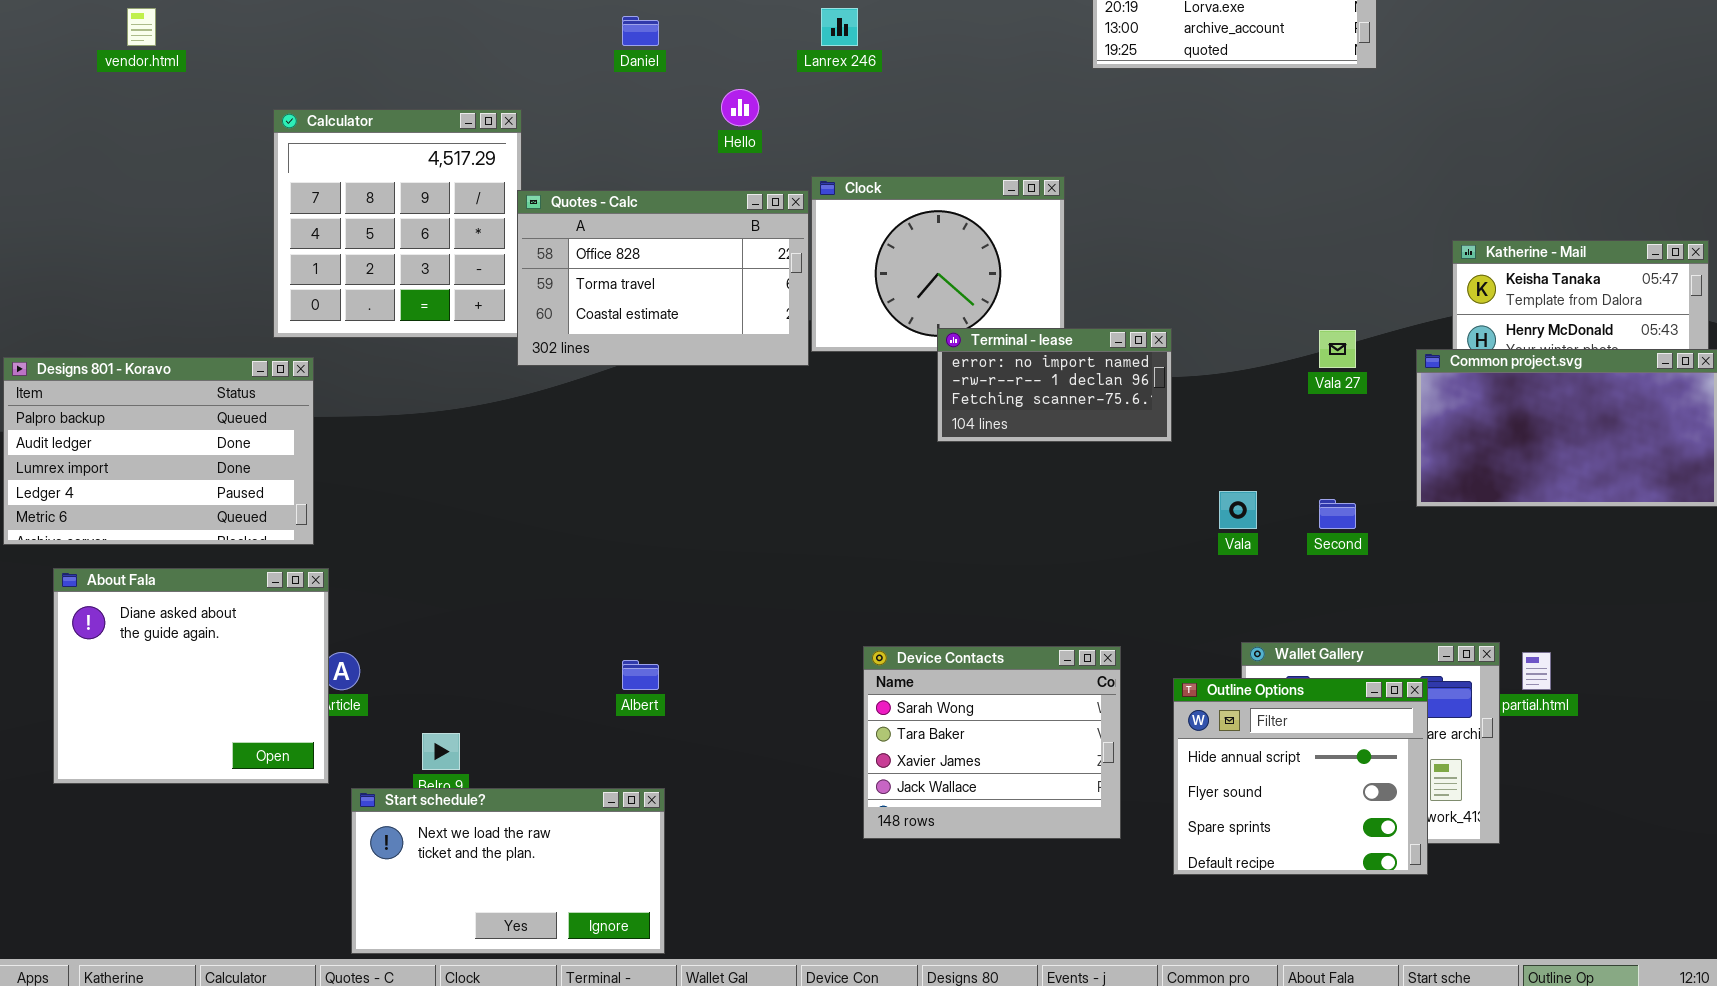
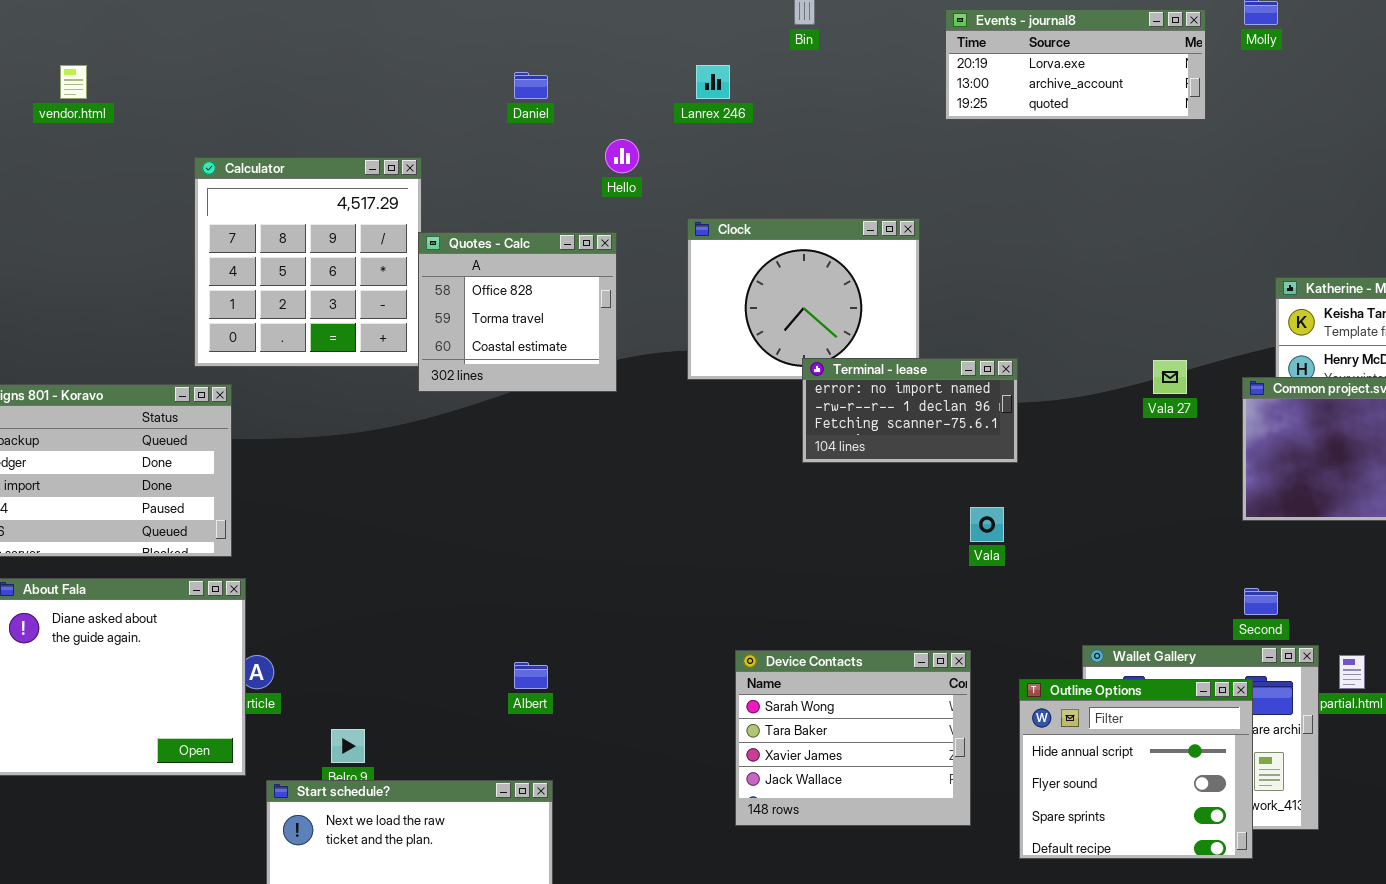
Quotes - Calc: [517,190,809,366] -> [418,232,617,392], resized
Vala: [1219,491,1257,529] -> [970,507,1004,542], moved
Second: [1319,499,1356,529] -> [1244,588,1278,615], moved

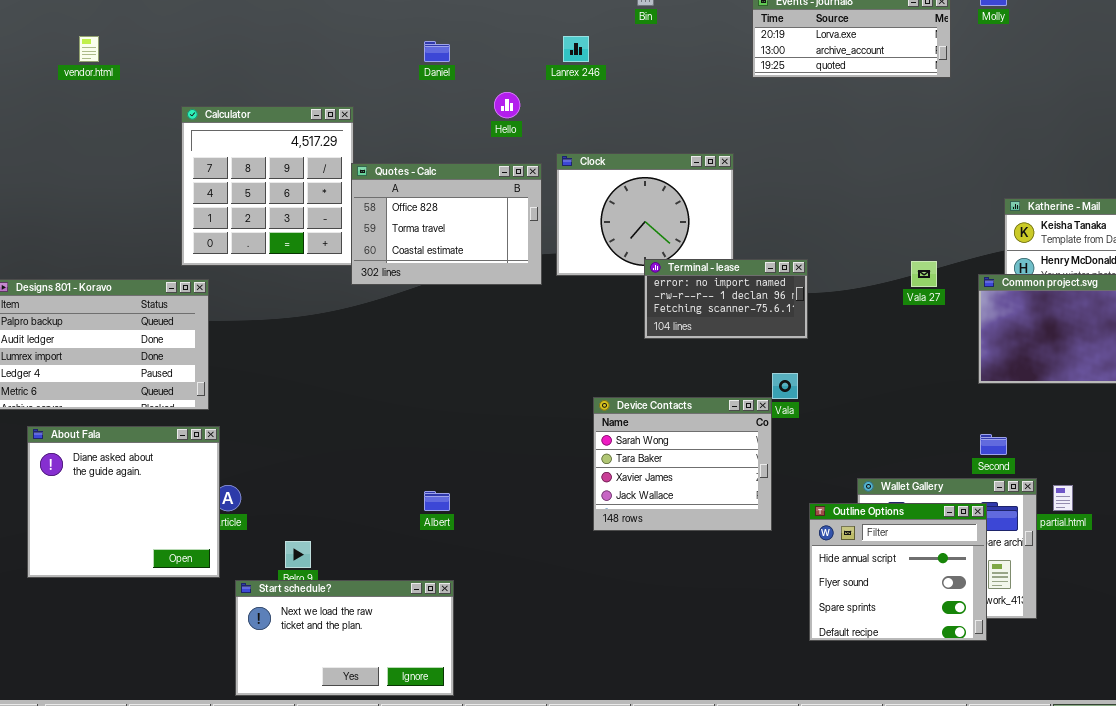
Quotes - Calc: [418,232,617,392] -> [351,163,542,285], resized
Device Contacts: [735,650,971,826] -> [593,397,772,531], moved

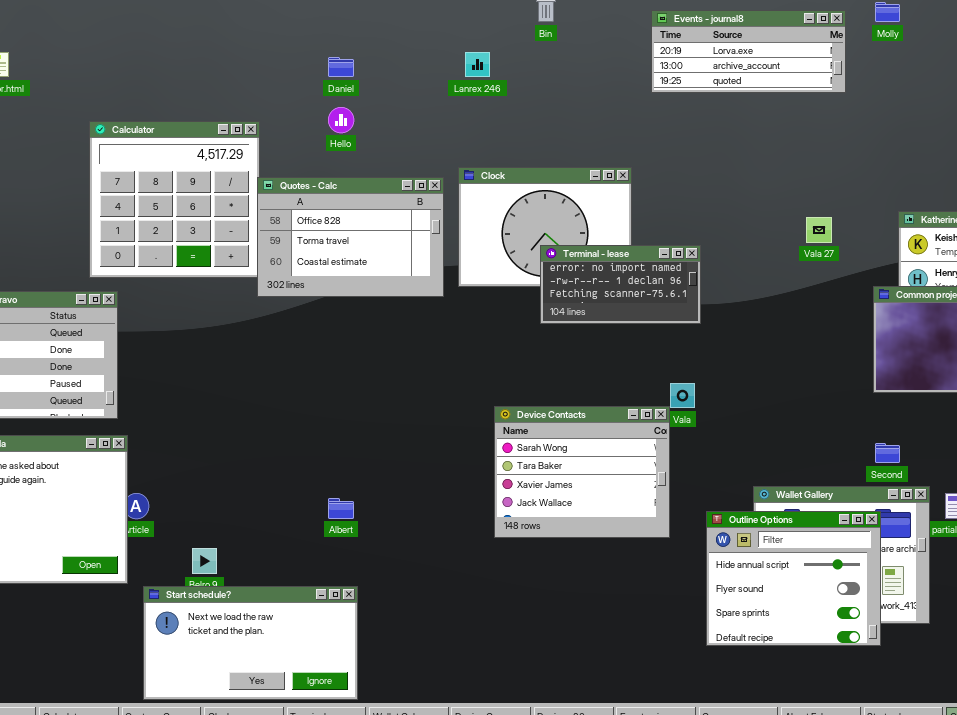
Hello: [494,92,520,118] -> [328,107,354,133], moved
Terminal - lease: [644,259,808,339] -> [540,245,701,324], moved
Vala 27: [911,261,937,287] -> [806,217,832,243], moved

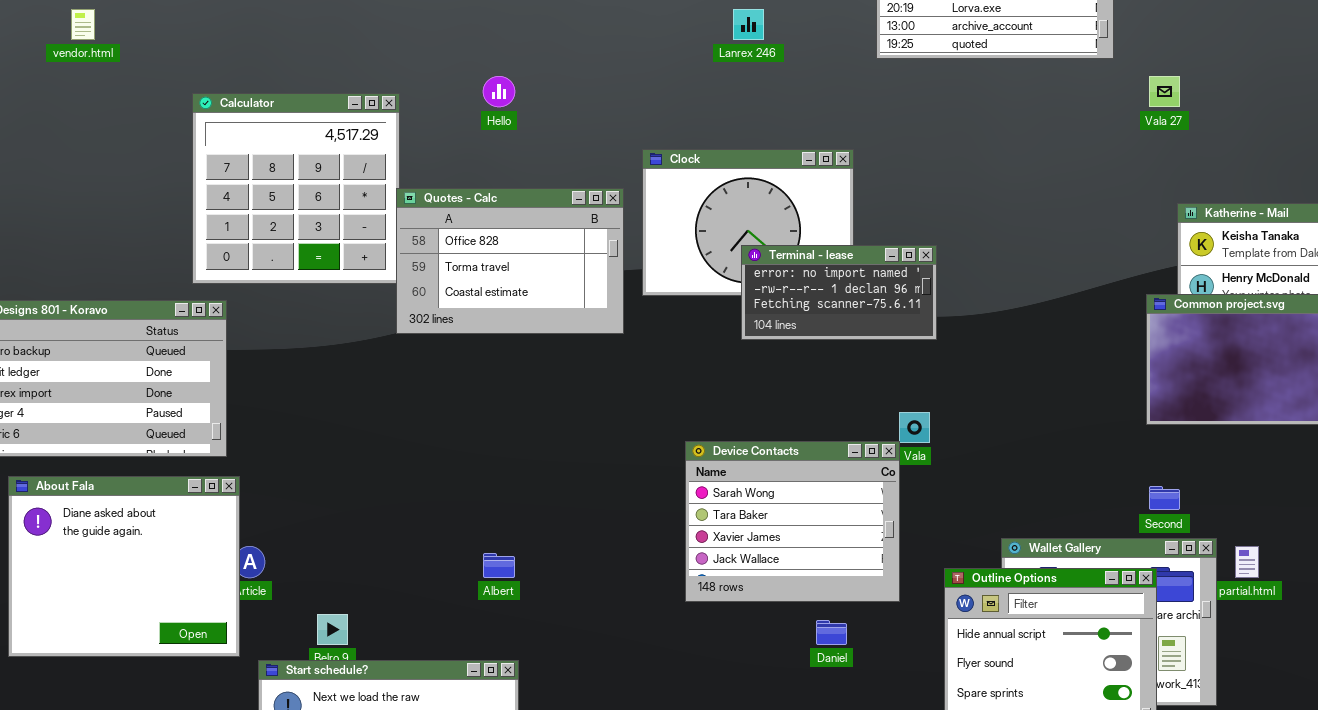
Lanrex 246: [465,52,490,77] -> [733,9,764,40], moved
Daniel: [328,57,354,77] -> [816,620,847,645], moved
Quotes - Calc: [257,177,444,297] -> [396,188,624,334], moved
Vala 27: [806,217,832,243] -> [1149,76,1180,107], moved

